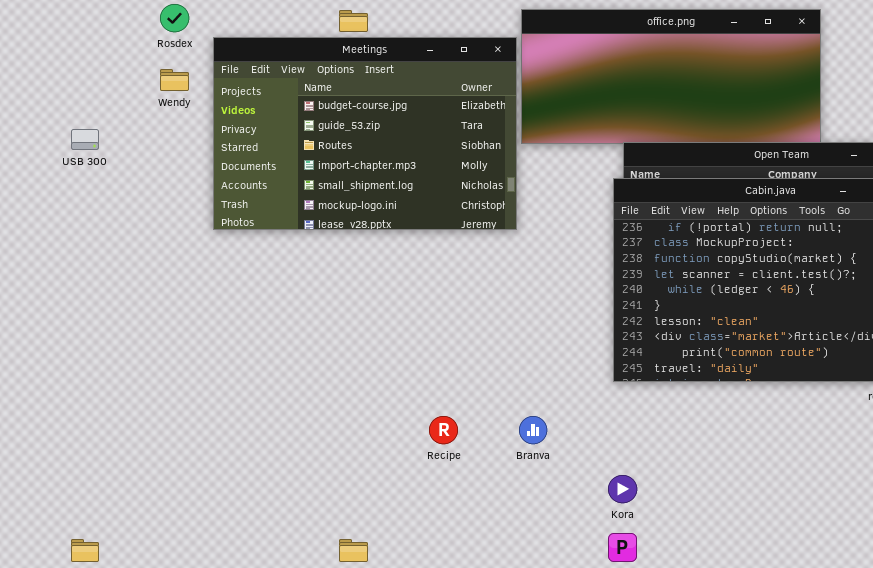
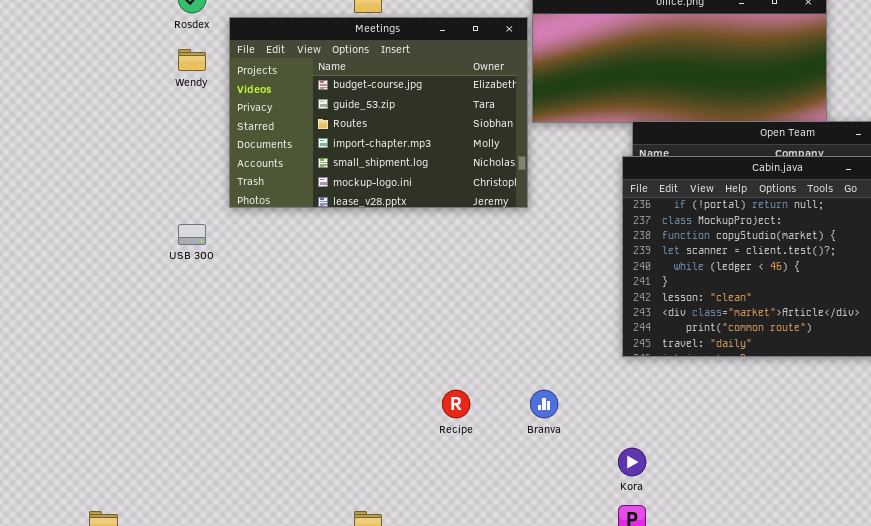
USB 300: [71,129,99,150] -> [178,224,206,245], moved

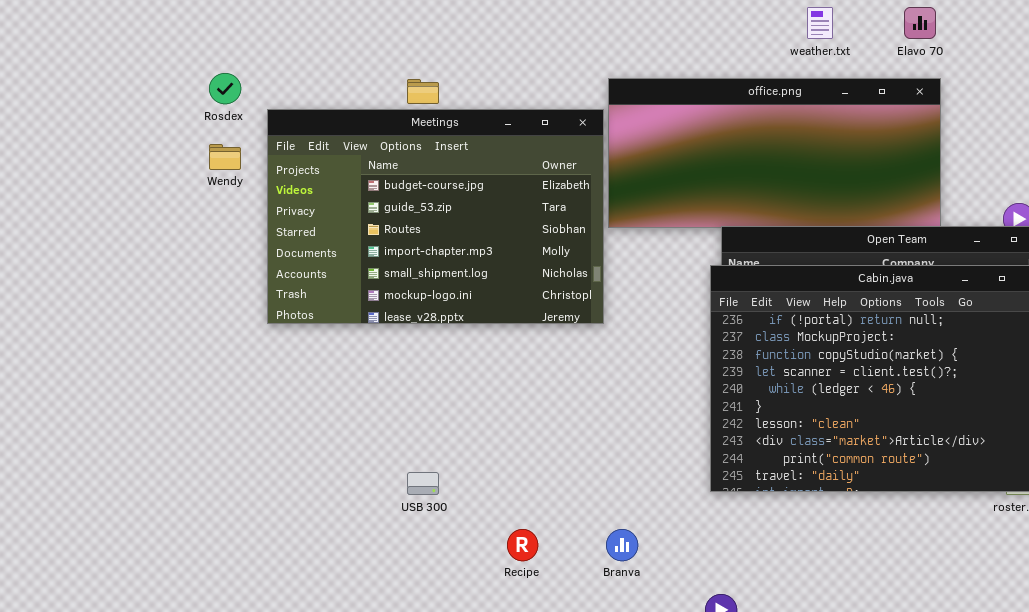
USB 300: [178,224,206,245] -> [407,472,439,495], moved

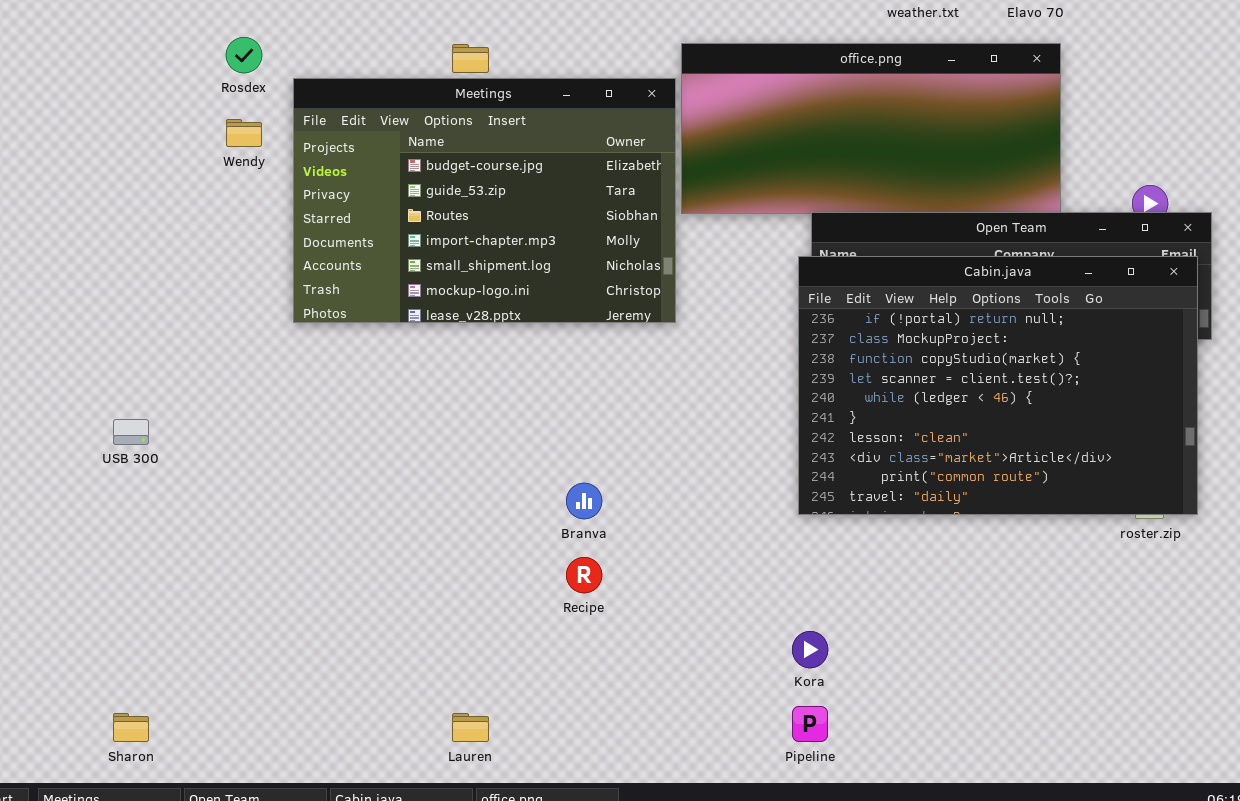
USB 300: [407,472,439,495] -> [113,419,149,445], moved
Branva: [606,529,638,561] -> [566,483,602,519], moved

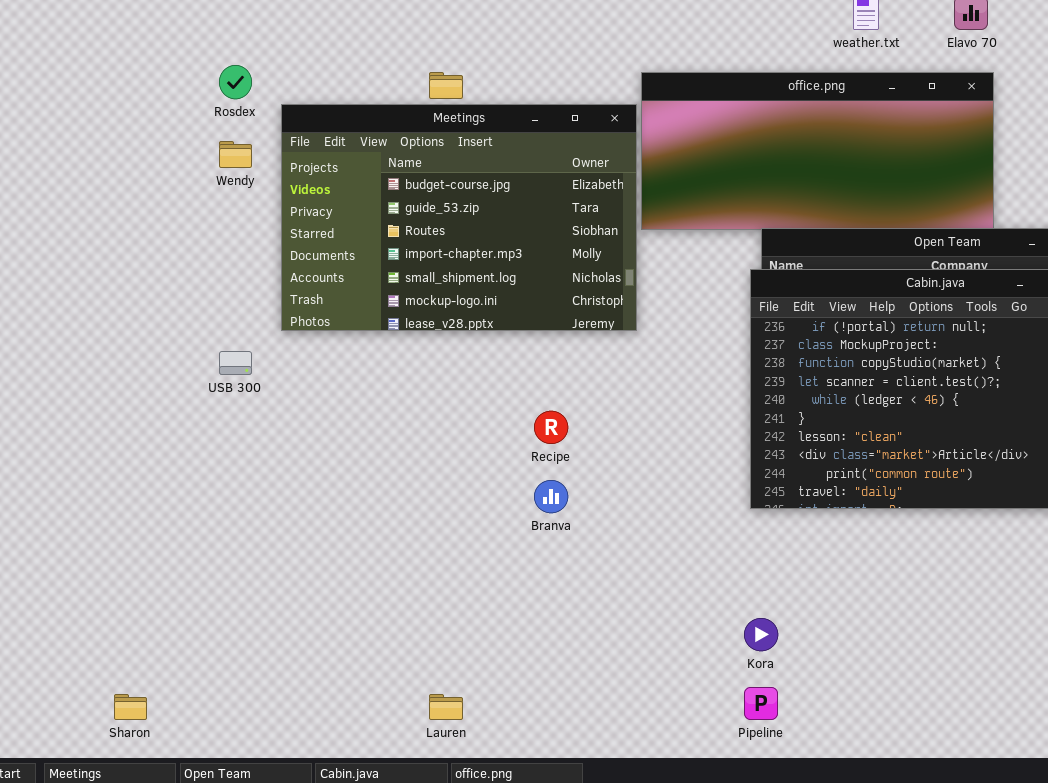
USB 300: [113,419,149,445] -> [219,351,252,375], moved
Recipe: [566,557,602,593] -> [534,411,568,444], moved

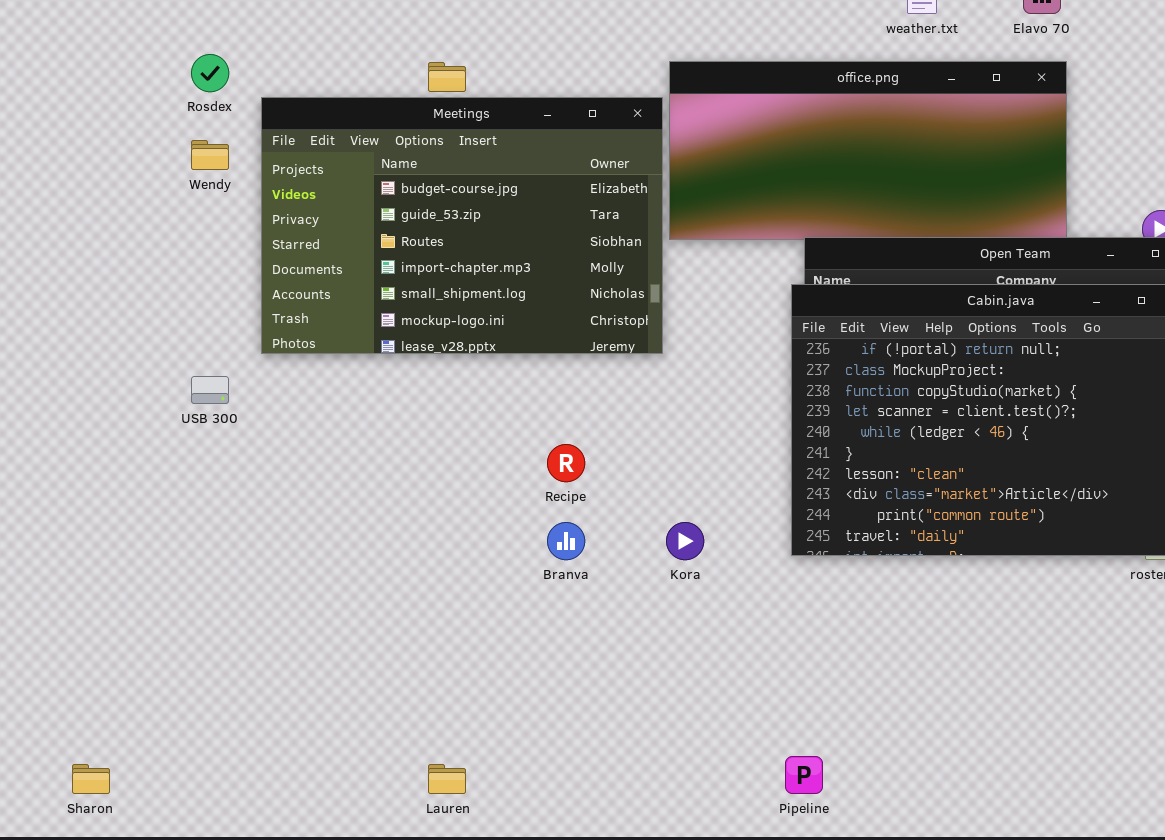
Kora: [744,618,778,651] -> [666,522,704,560], moved

